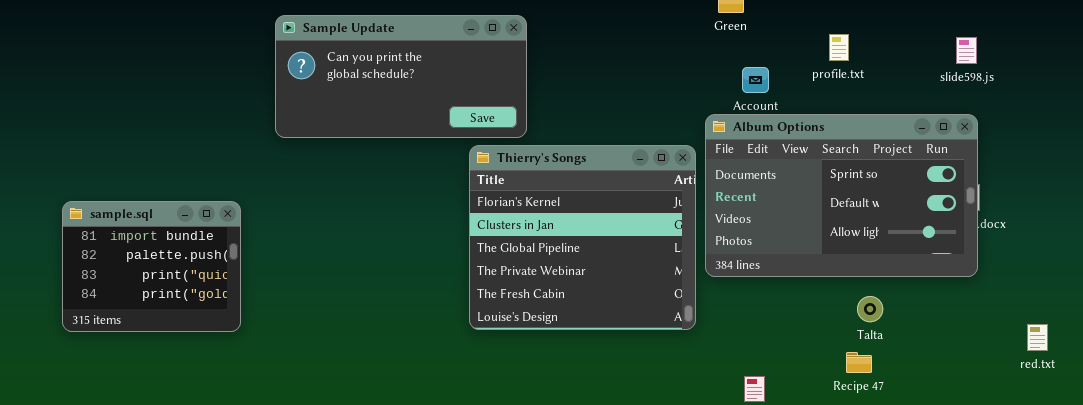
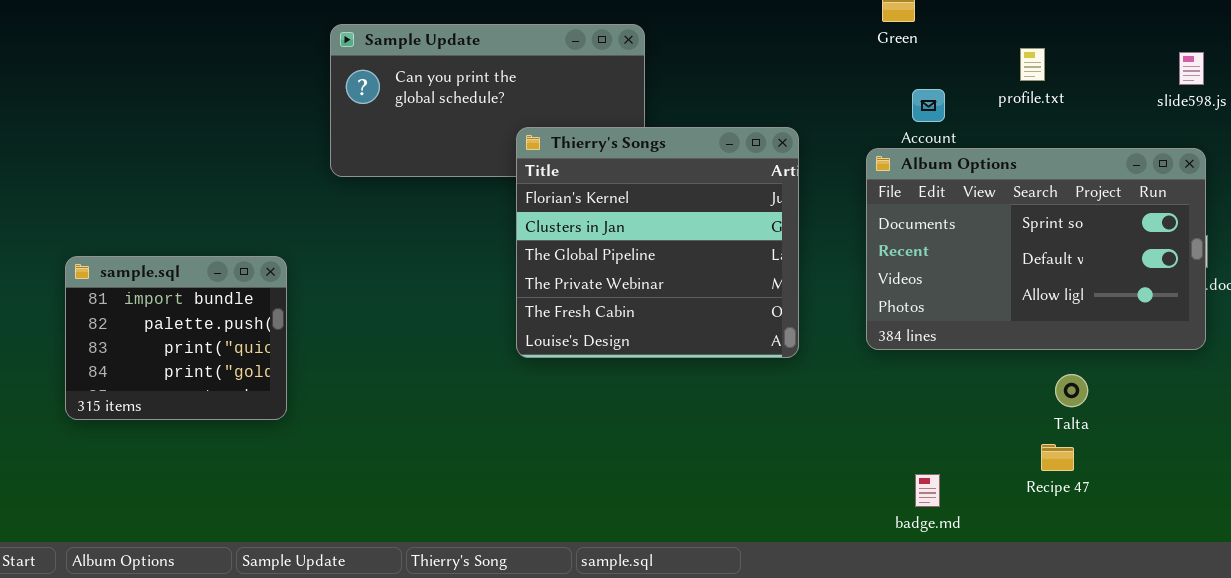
Thierry's Songs: [469,145,696,330] -> [516,127,799,358], moved

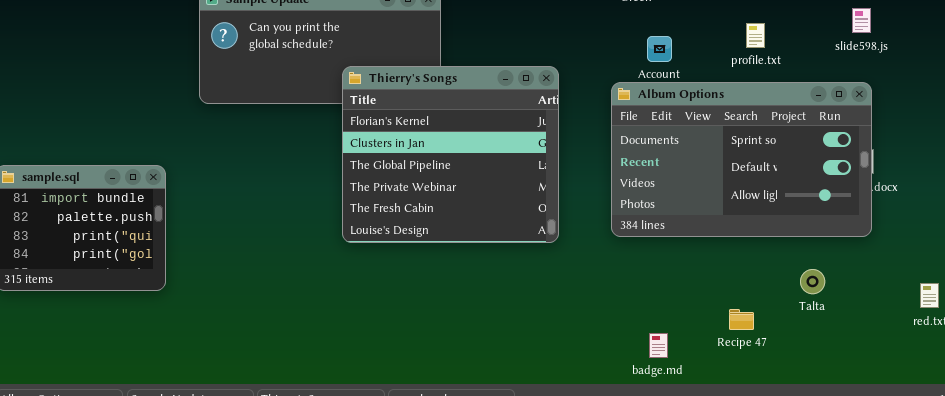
profile.txt: [1020,48,1045,81] -> [746,23,765,48], moved
Talta: [1055,374,1088,407] -> [800,269,825,294], moved
Recipe 47: [1041,444,1074,471] -> [729,309,754,330], moved

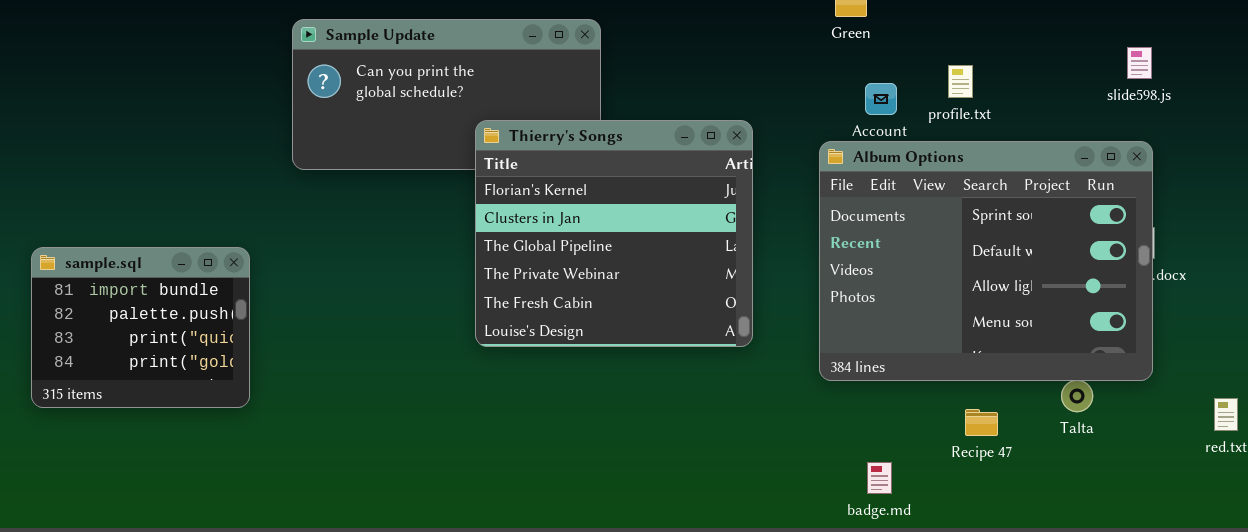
profile.txt: [746,23,765,48] -> [948,65,973,98], moved
Album Options: [611,82,872,237] -> [819,141,1153,381], resized
Recipe 47: [729,309,754,330] -> [965,409,998,436], moved

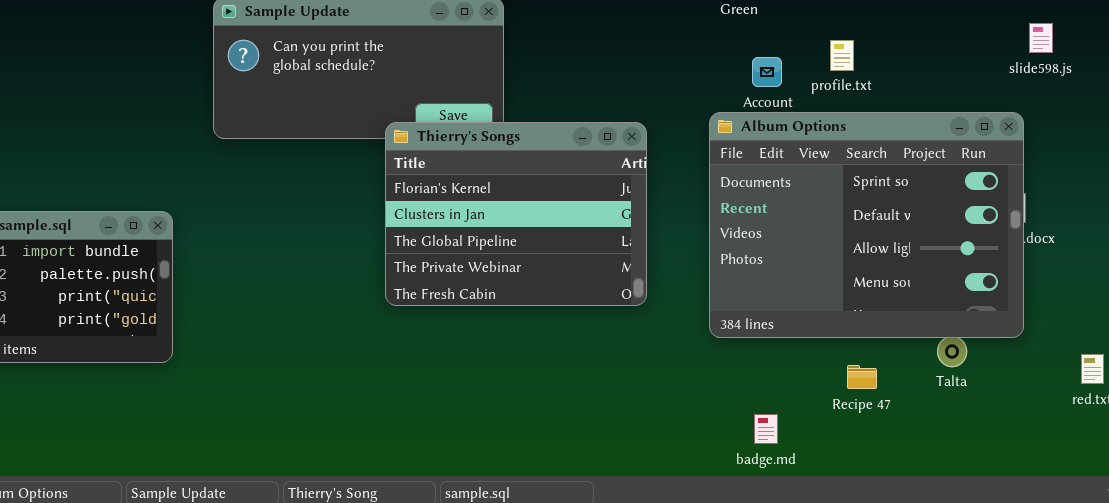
slide598.js: [1127,47,1152,79] -> [1029,23,1053,53], moved
Thierry's Songs: [475,120,753,347] -> [385,122,647,306], resized

